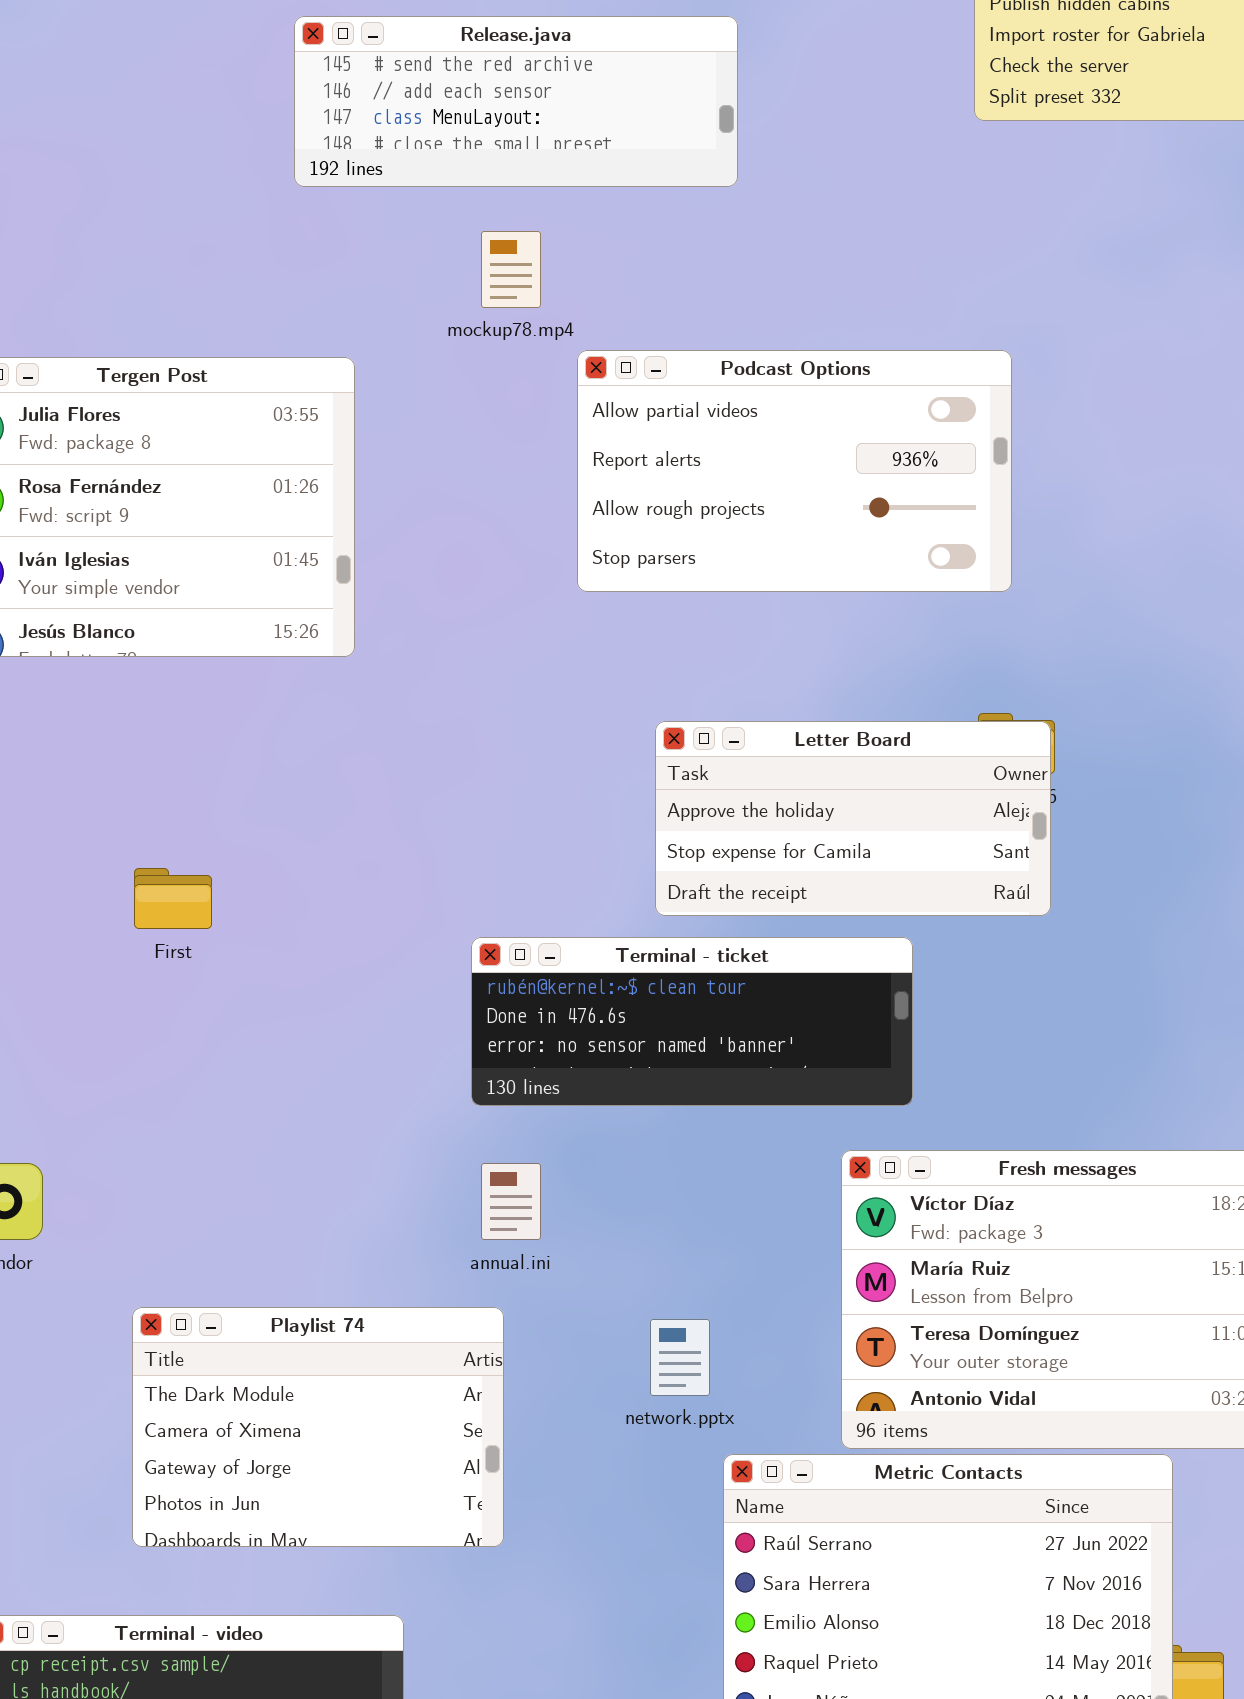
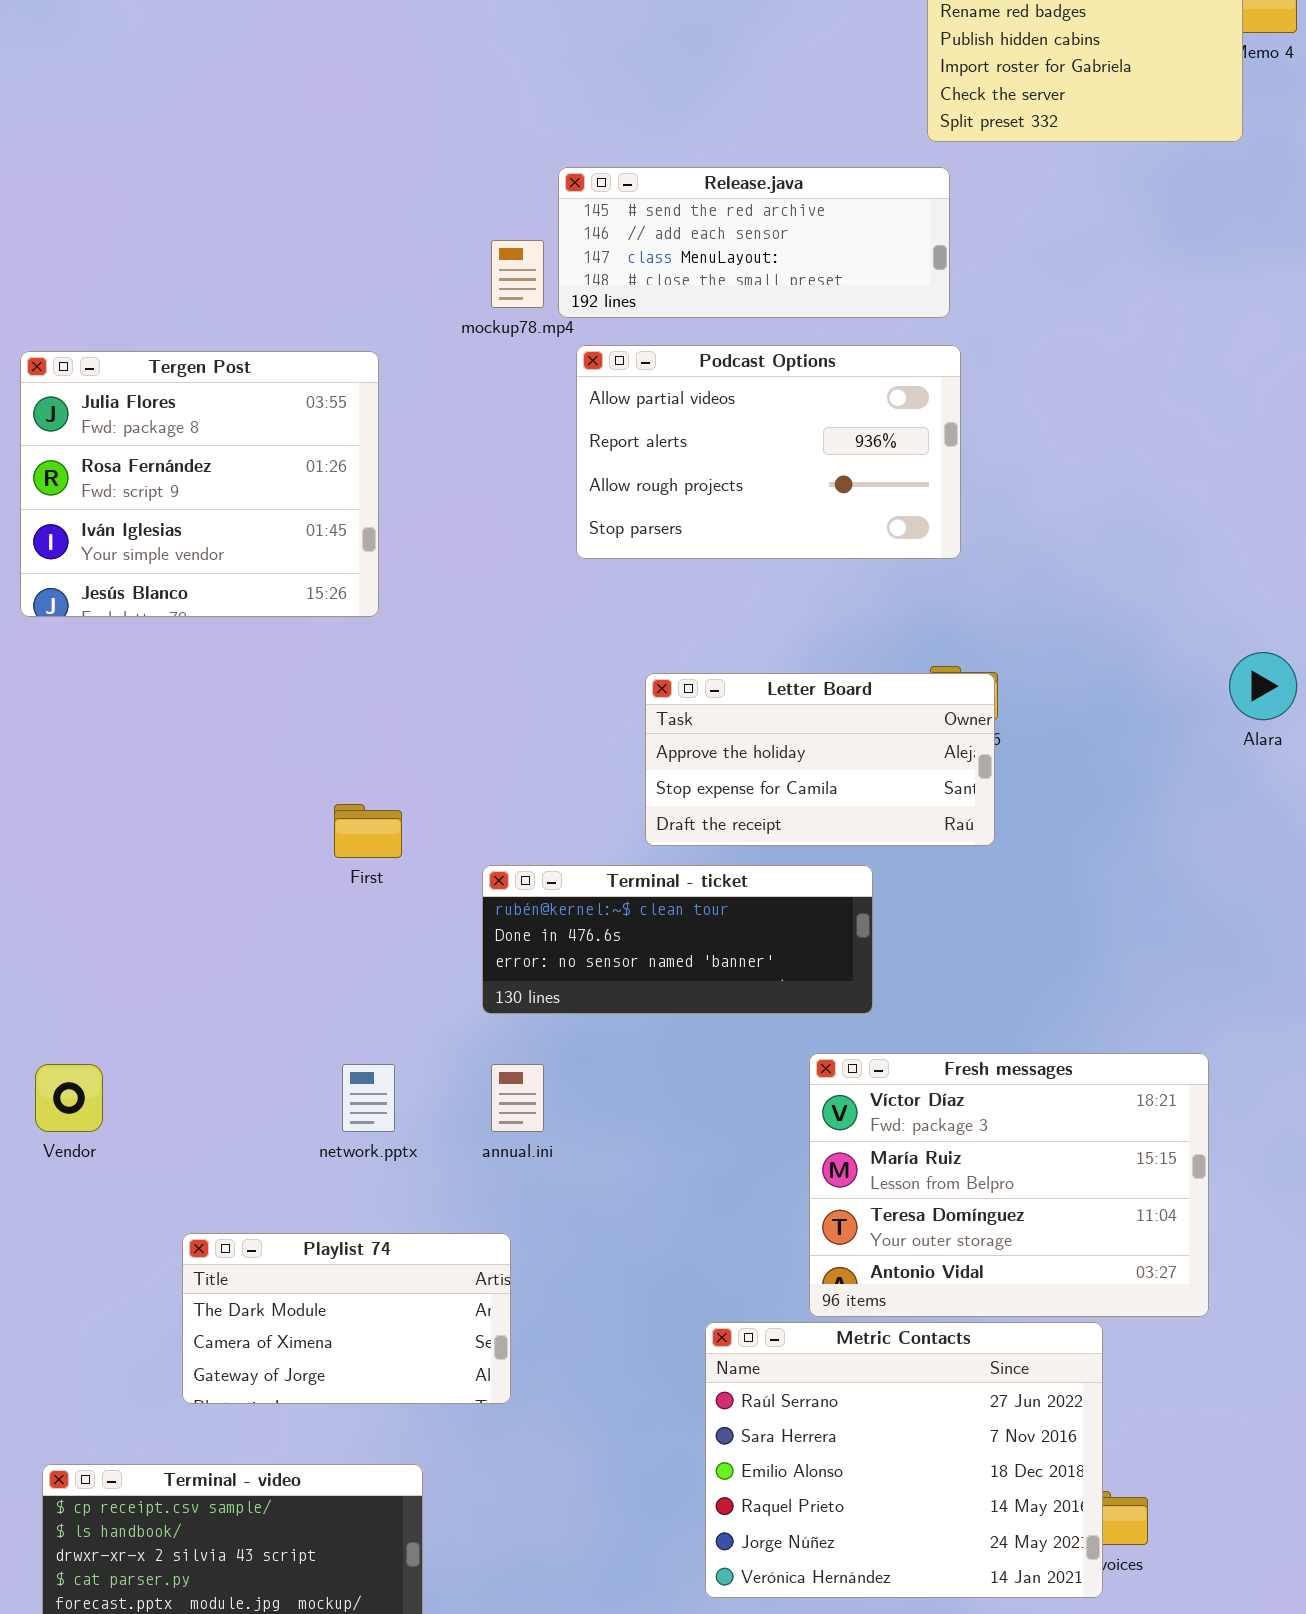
Release.java: [294,16,738,187] -> [558,167,950,318], moved
First: [134,868,212,929] -> [334,804,402,858], moved
Playlist 74: [132,1307,504,1547] -> [182,1233,511,1404], resized
network.pptx: [650,1319,710,1396] -> [342,1064,395,1132], moved

